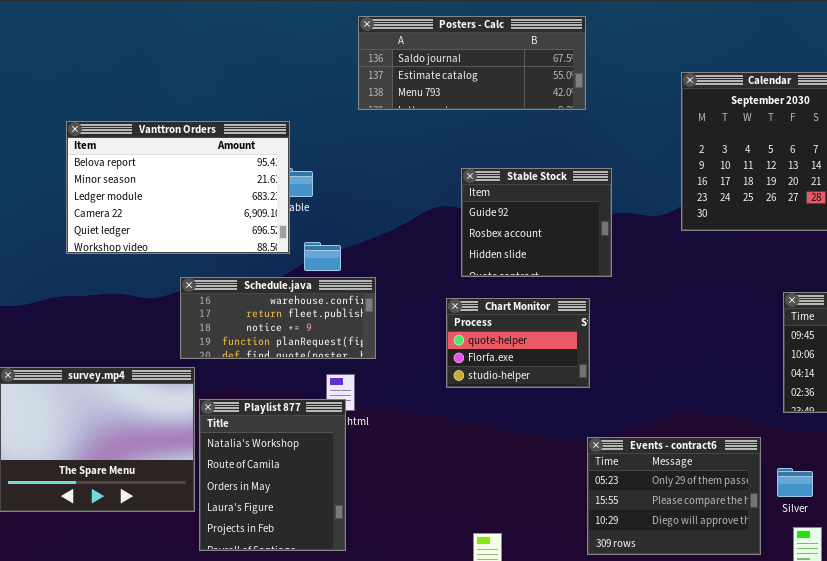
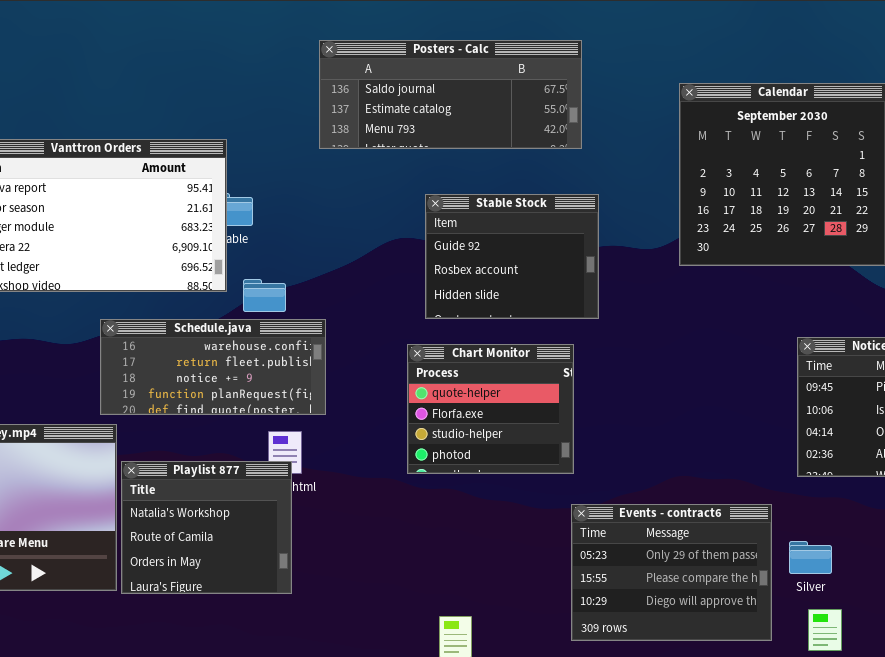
Posters - Calc: [358,16,586,110] -> [319,40,582,149], moved
Chart Monitor: [446,298,590,388] -> [407,344,574,474], resized
Playlist 877: [199,399,346,551] -> [121,461,292,594], resized

